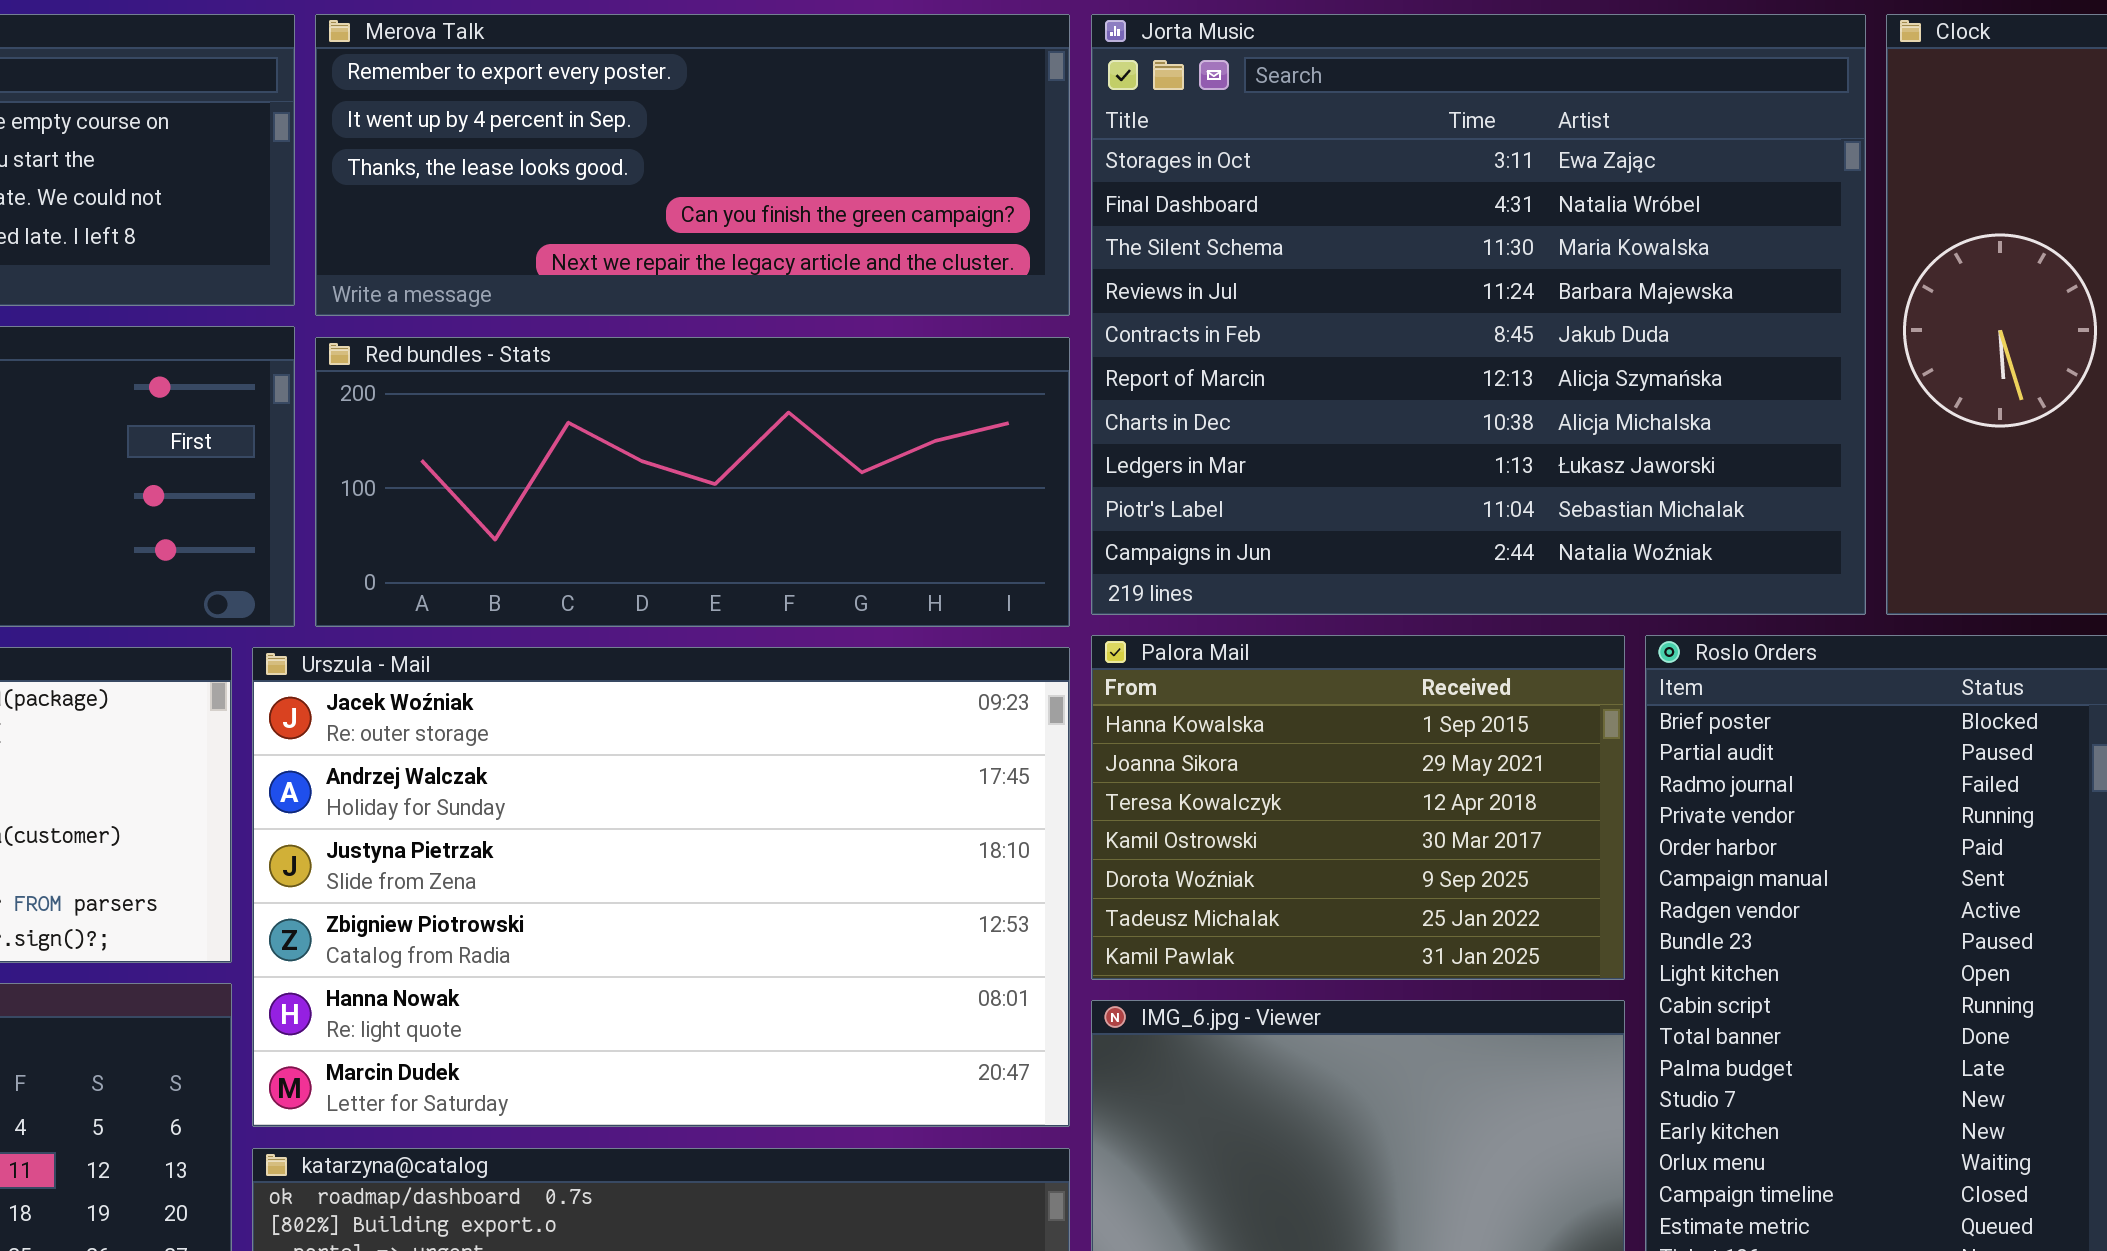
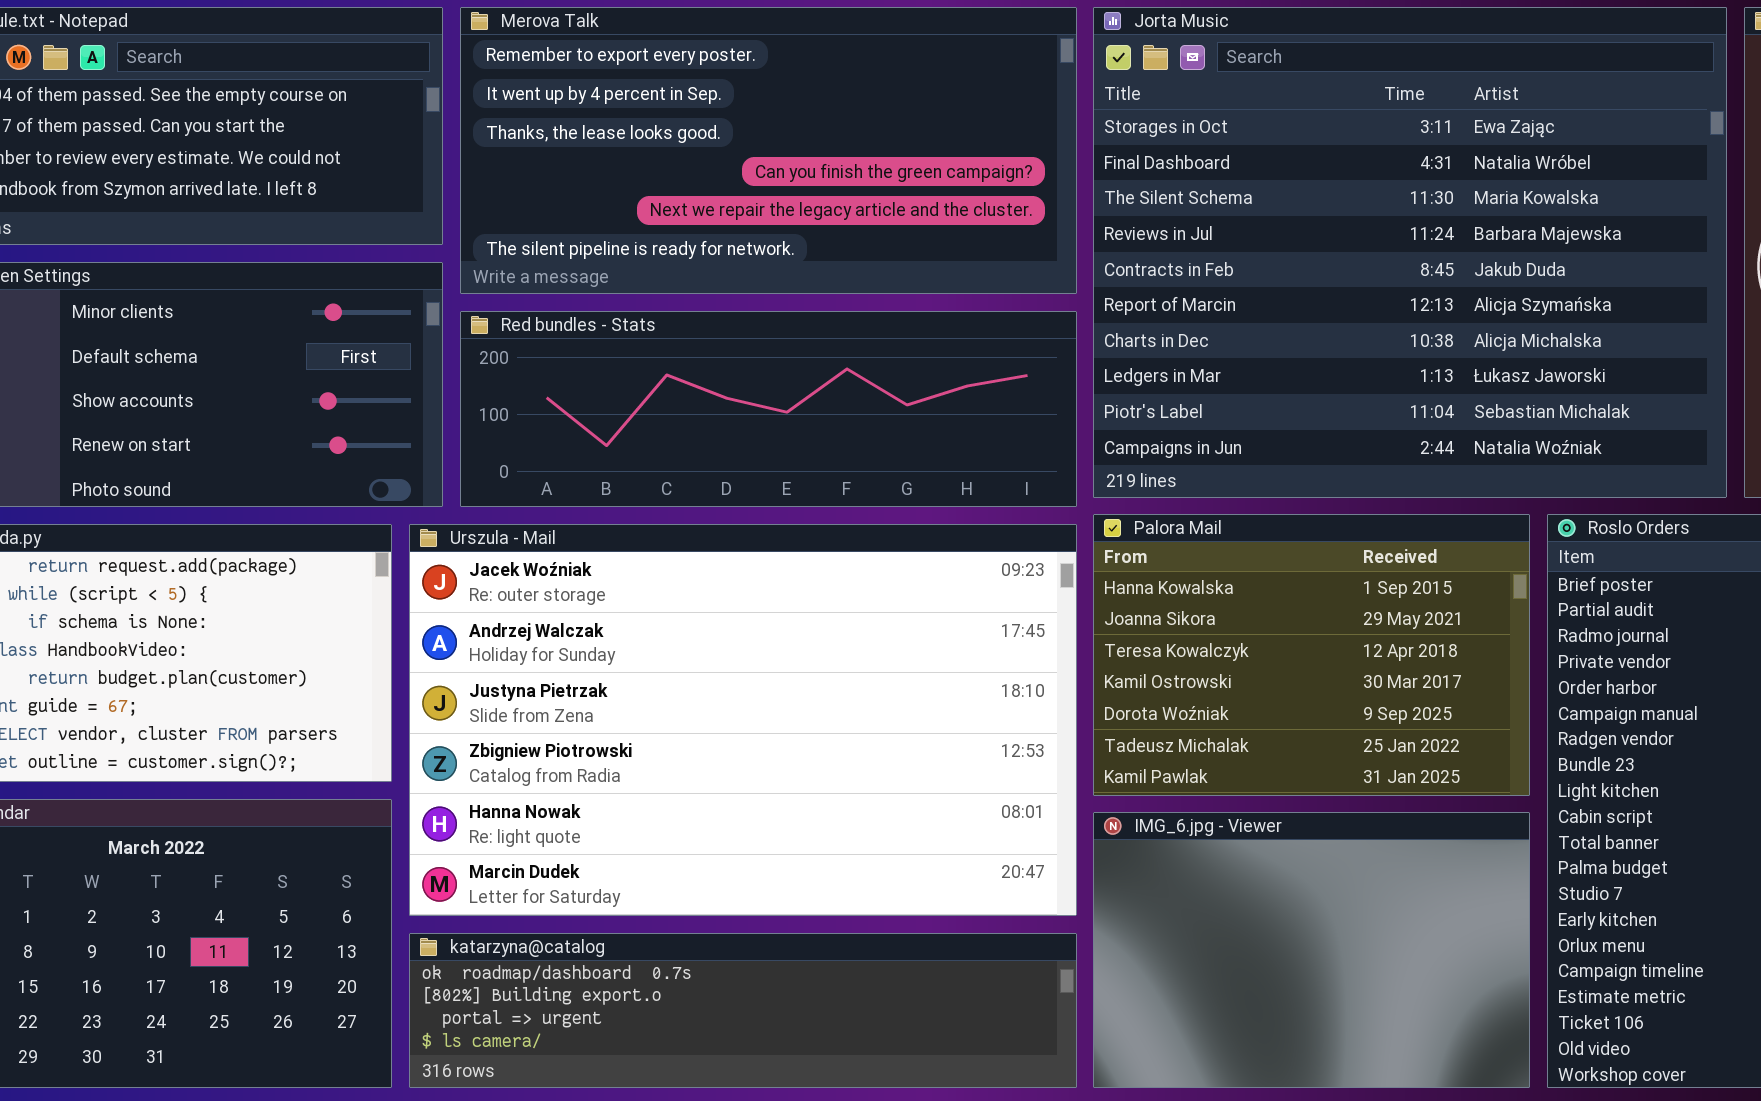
Merova Talk: [315,14,1070,316] -> [460,7,1077,294], resized
Red bundles - Stats: [315,337,1070,627] -> [460,311,1077,507], resized

